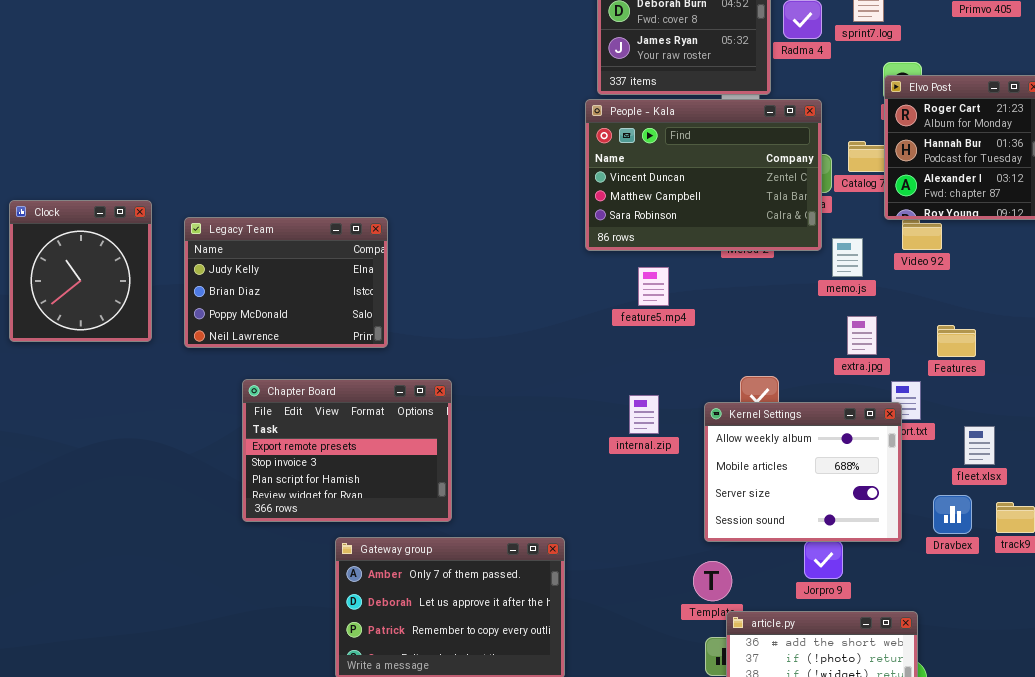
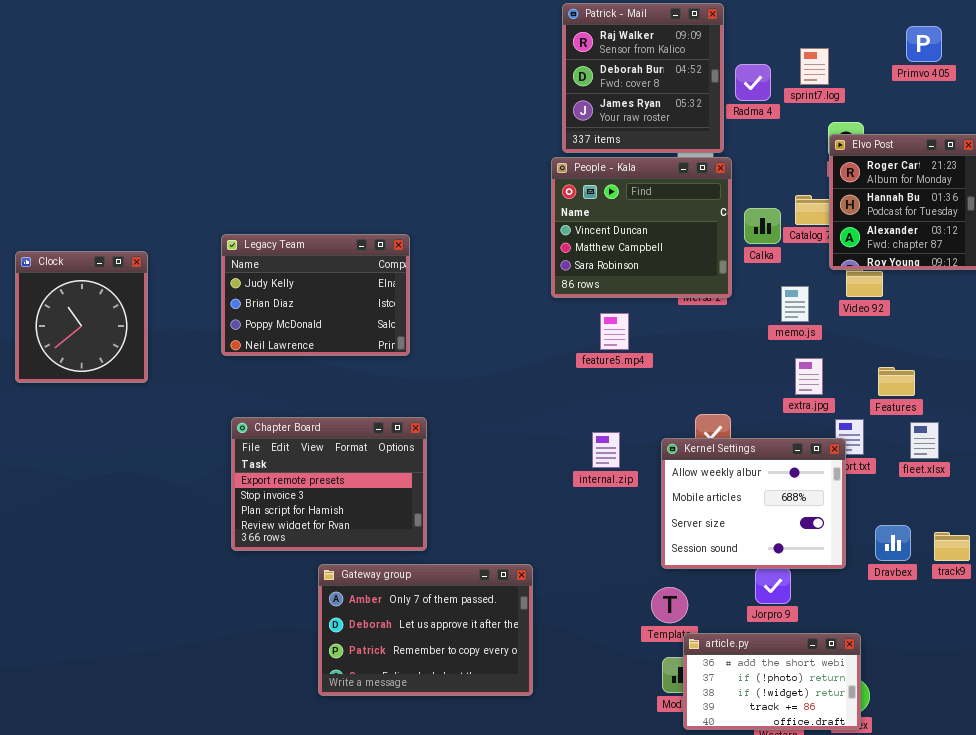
People - Kala: [585,99,822,251] -> [551,157,732,298], resized
Legacy Team: [184,217,388,348] -> [221,234,410,356], moved
fleet.xlsx: [964,426,995,465] -> [910,422,939,459], moved

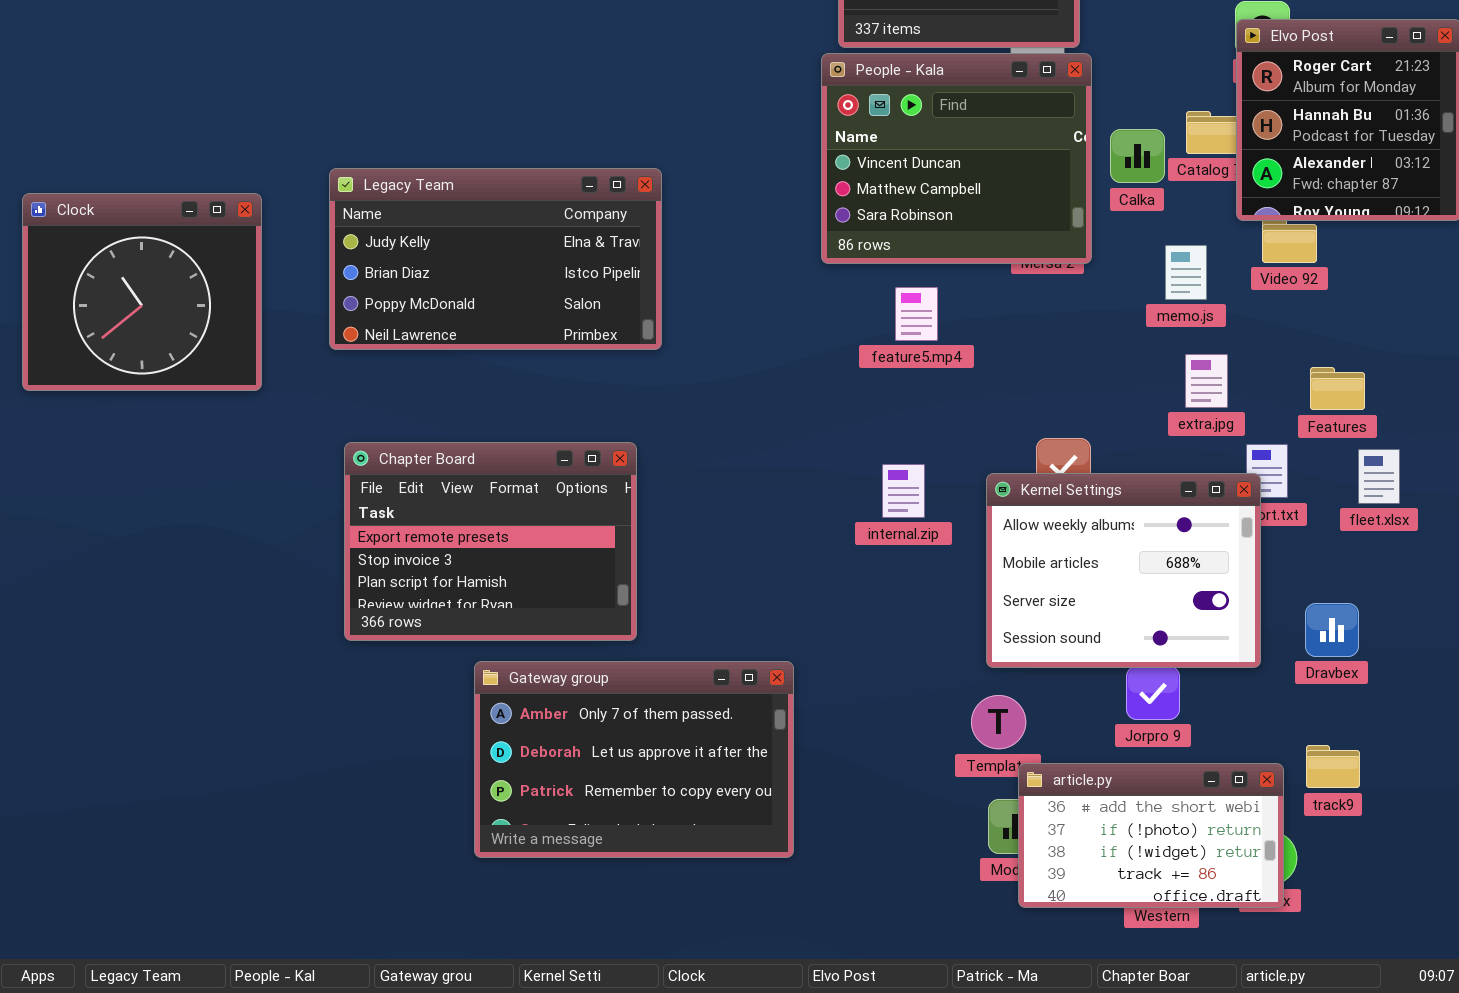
Legacy Team: [221,234,410,356] -> [329,168,662,350], resized
Clock: [15,251,148,383] -> [22,193,262,391], resized
track9: [934,532,970,561] -> [1306,745,1360,788], moved

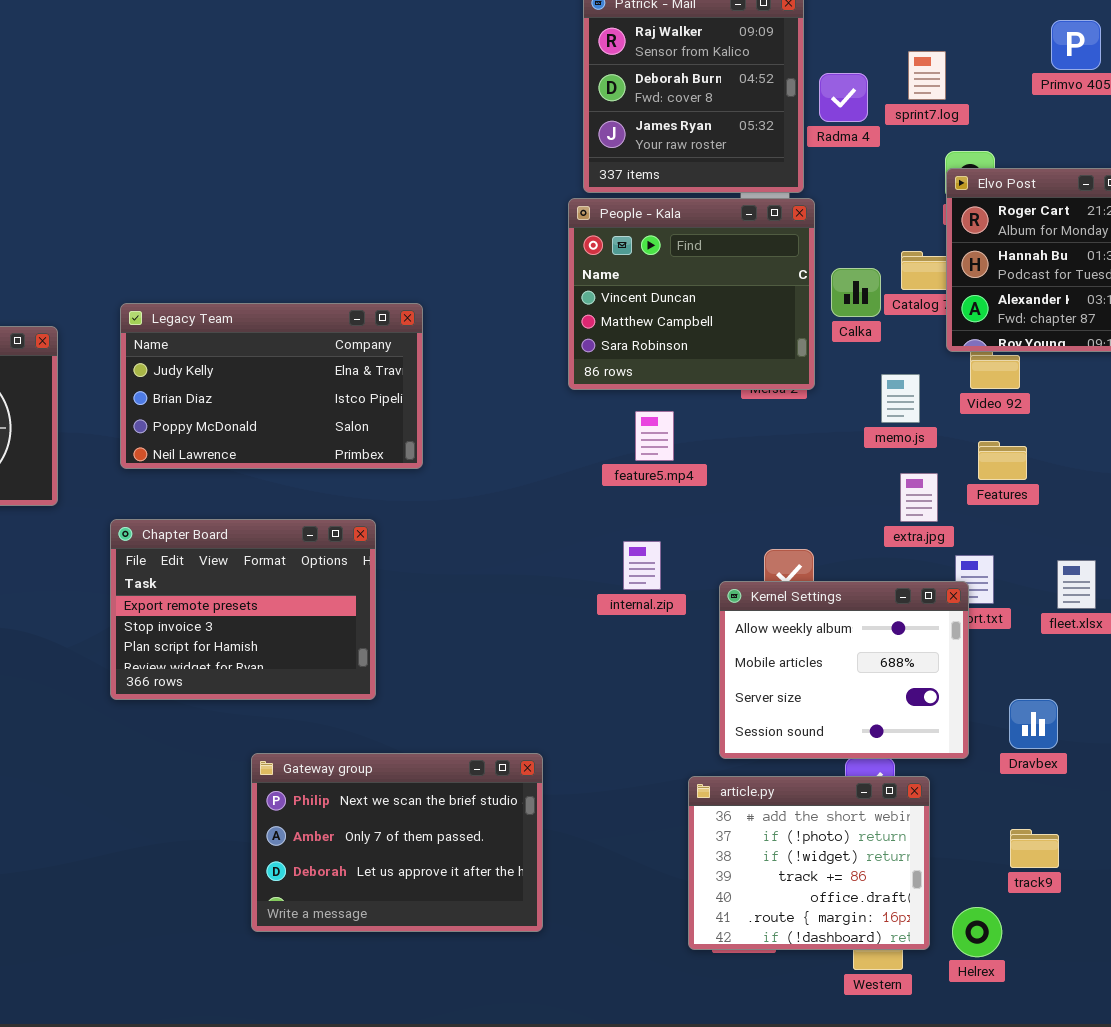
Features: [1310,367,1365,410] -> [978,441,1027,480], moved
Chapter Board: [344,442,637,641] -> [110,519,376,700], moved
internal.zip: [882,464,925,518] -> [623,541,661,590], moved
Gateway group: [474,661,794,858] -> [251,753,543,932], scrolled up 1 row
article.py: [1018,763,1284,908] -> [688,776,930,950], moved, resized

